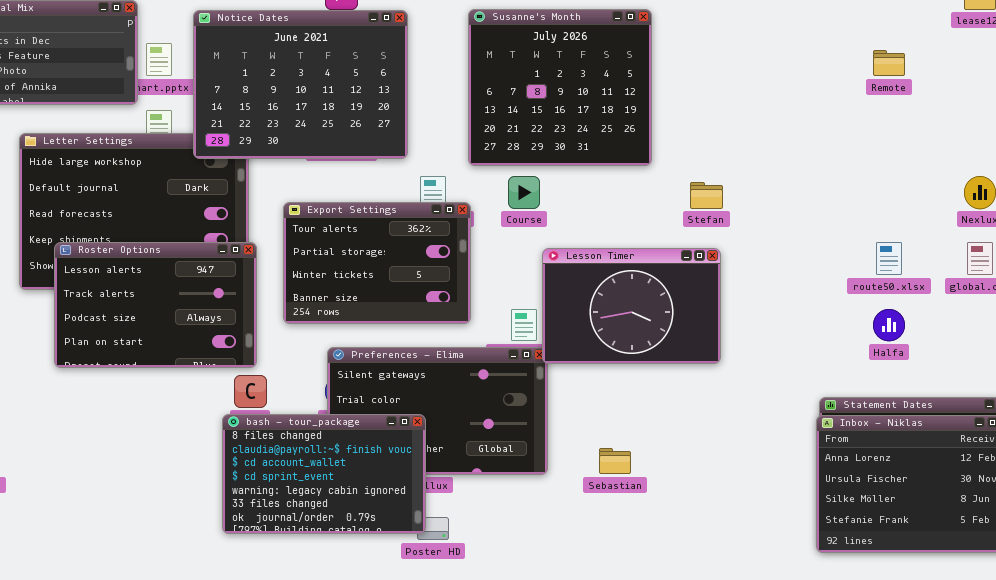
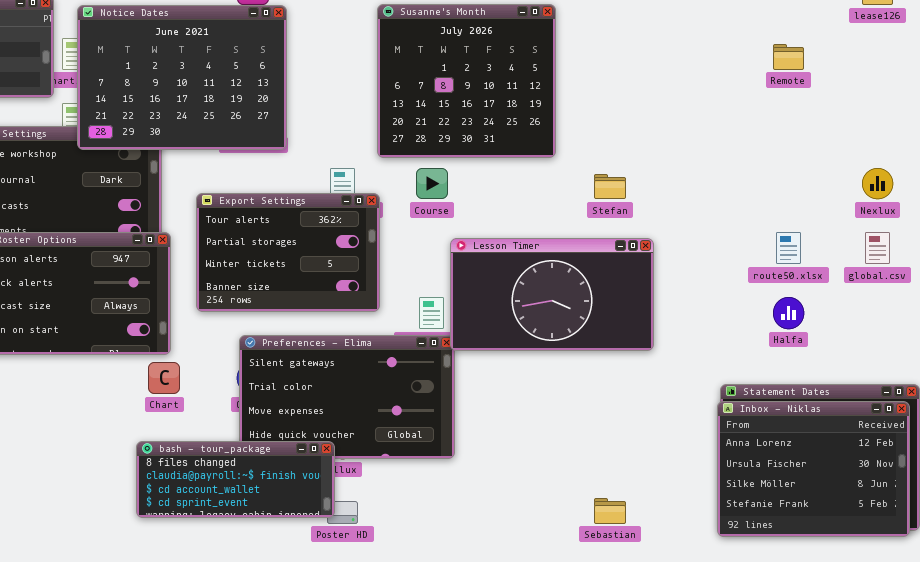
Notice Dates: [193,10,408,159] -> [77,5,287,150], moved
Lesson Timer: [542,248,721,364] -> [450,238,654,351], resized
bash - tour_package: [222,414,426,534] -> [136,441,335,518], resized
Sebastian: [599,448,631,474] -> [594,498,626,524], moved

